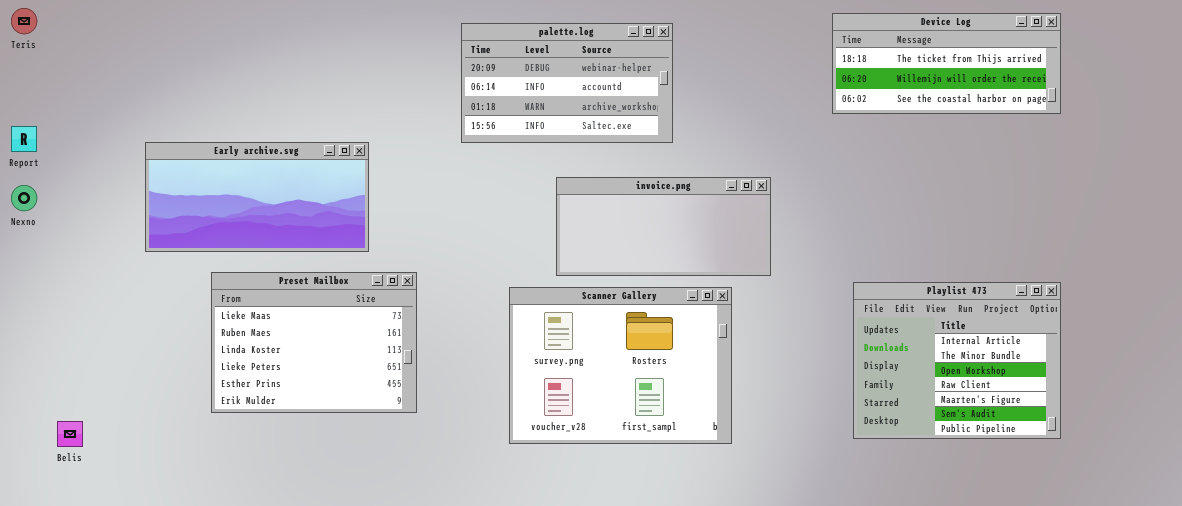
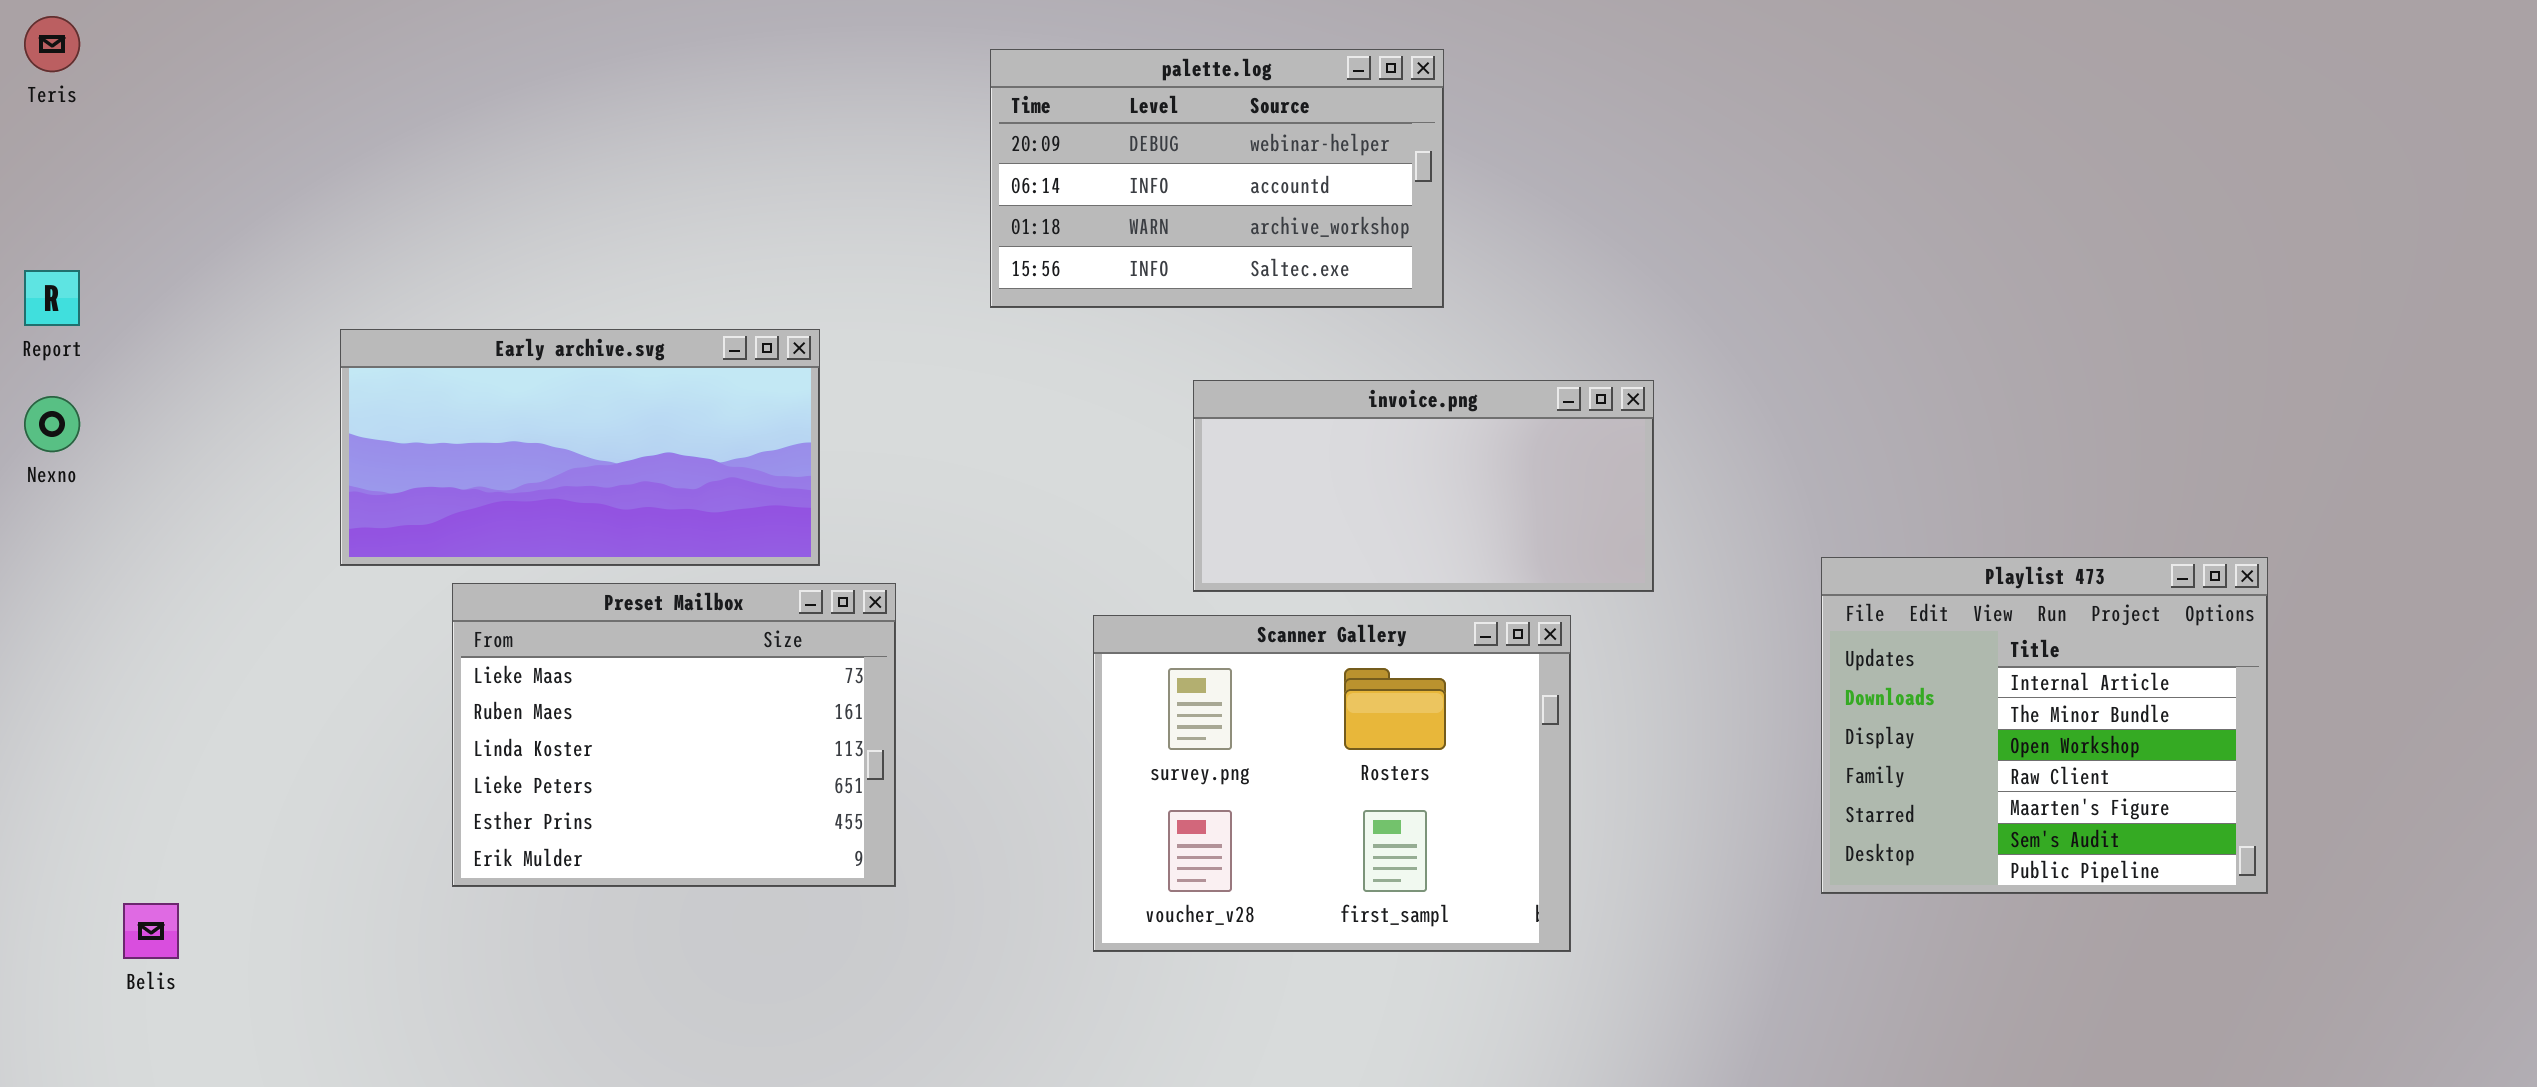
Device Log: [832,13,1061,114] -> none, closed
Early archive.svg: [145,142,369,252] -> [340,329,820,566], moved
Playlist 473: [853,282,1061,439] -> [1821,557,2268,894], moved

